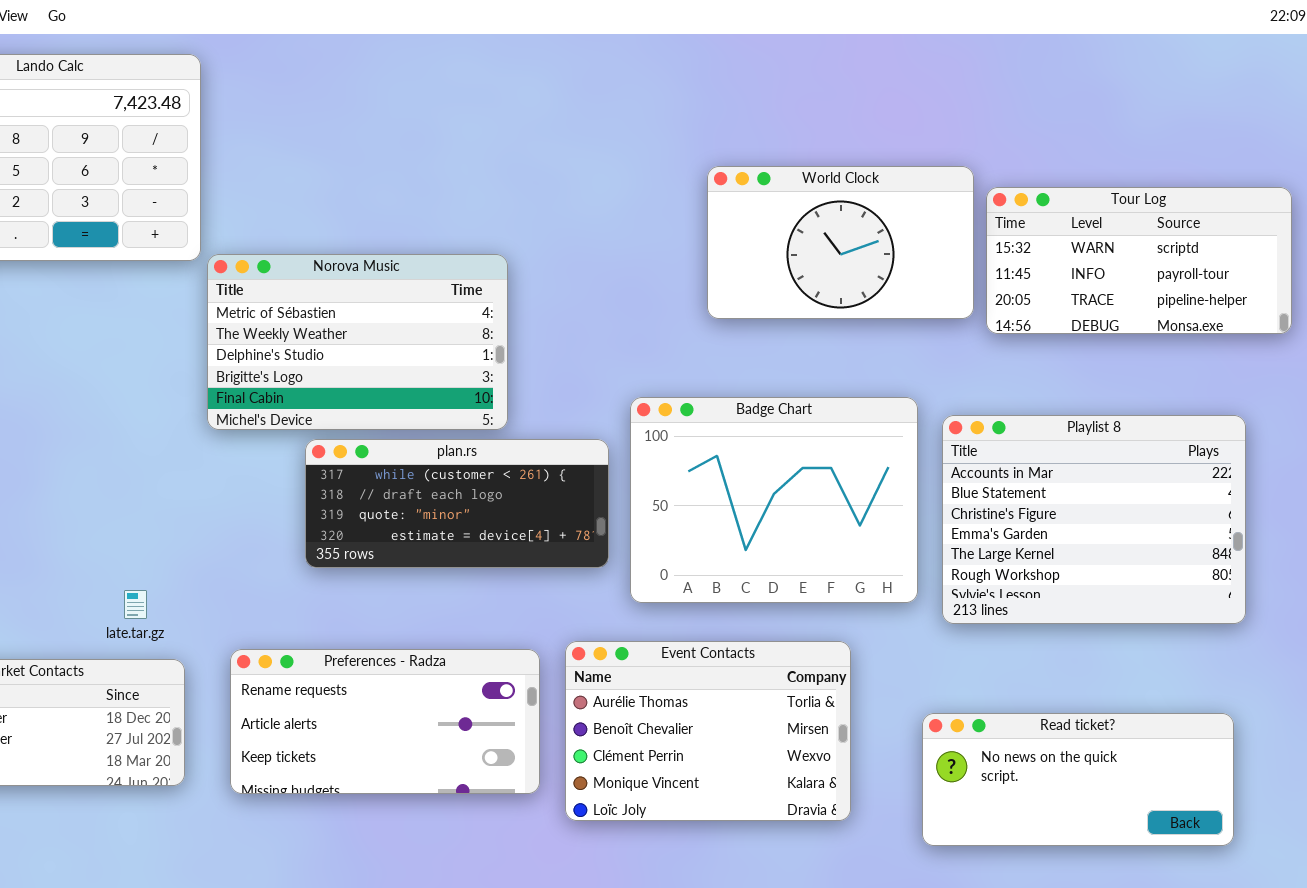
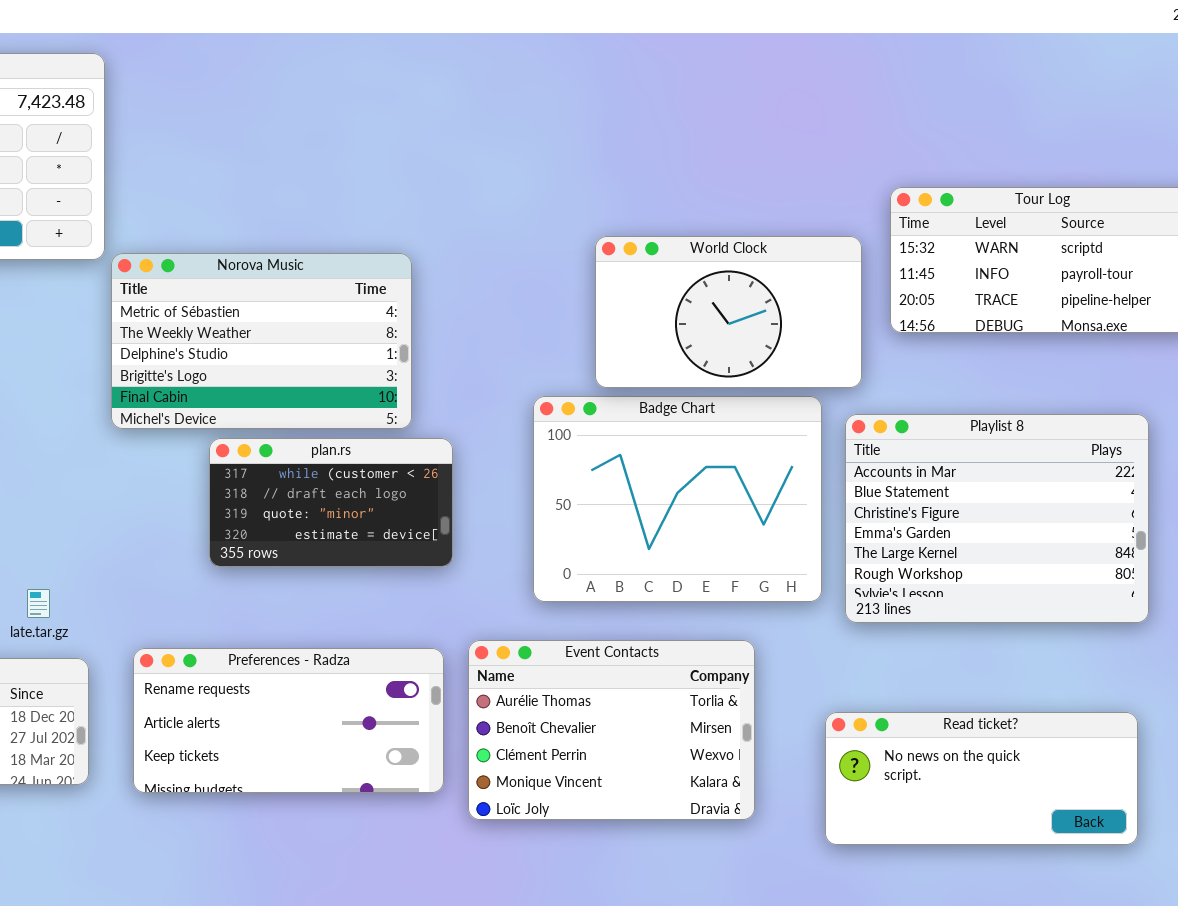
World Clock: [707,166,974,319] -> [595,236,862,388], moved
plan.rs: [305,439,609,568] -> [209,438,453,567], resized

